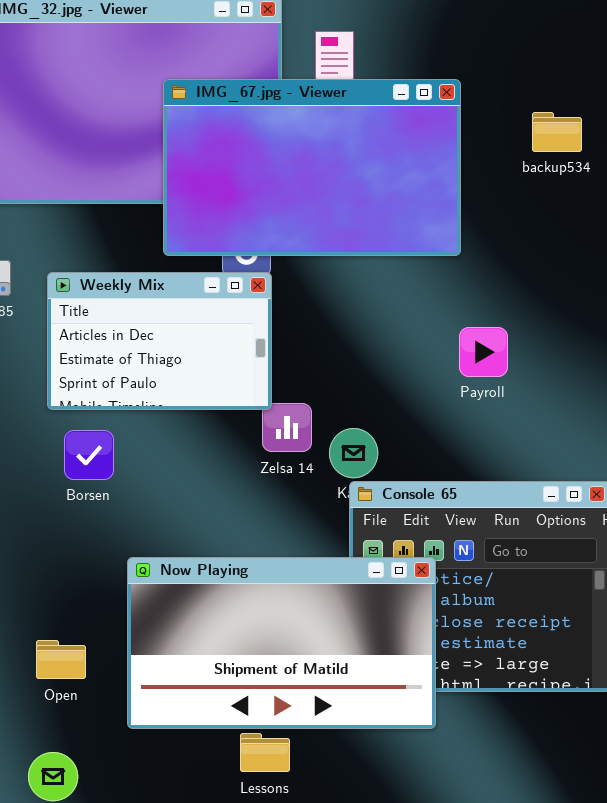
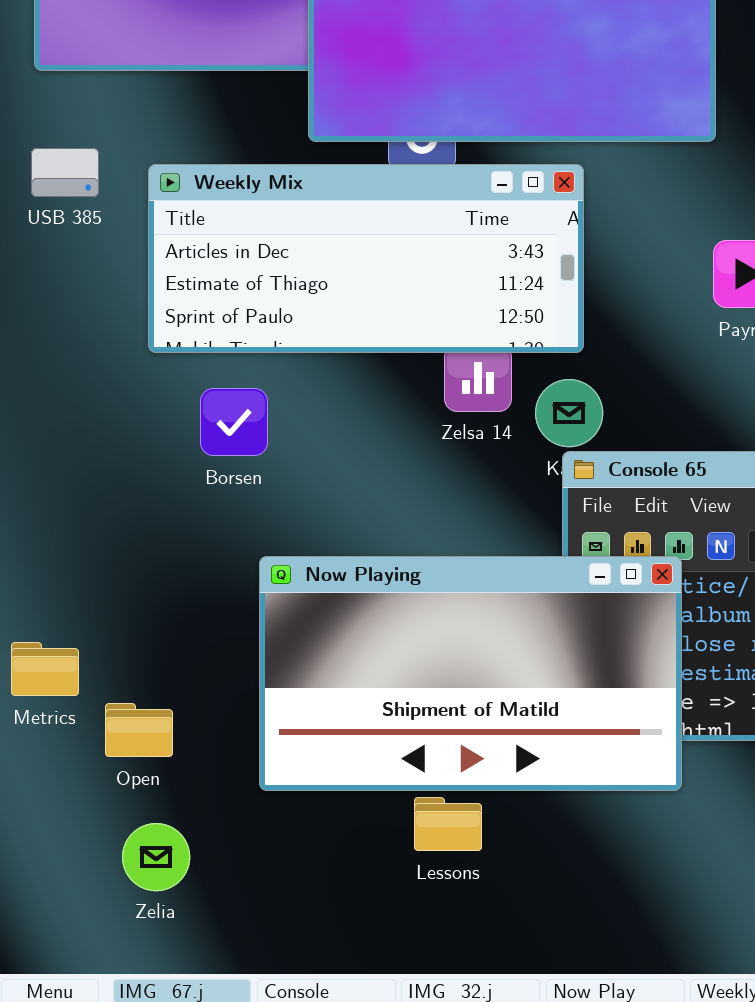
Weekly Mix: [47,272,272,410] -> [148,164,584,353], resized
Borsen: [64,430,114,480] -> [200,388,268,456], moved
Open: [36,640,86,679] -> [105,703,173,757], moved

